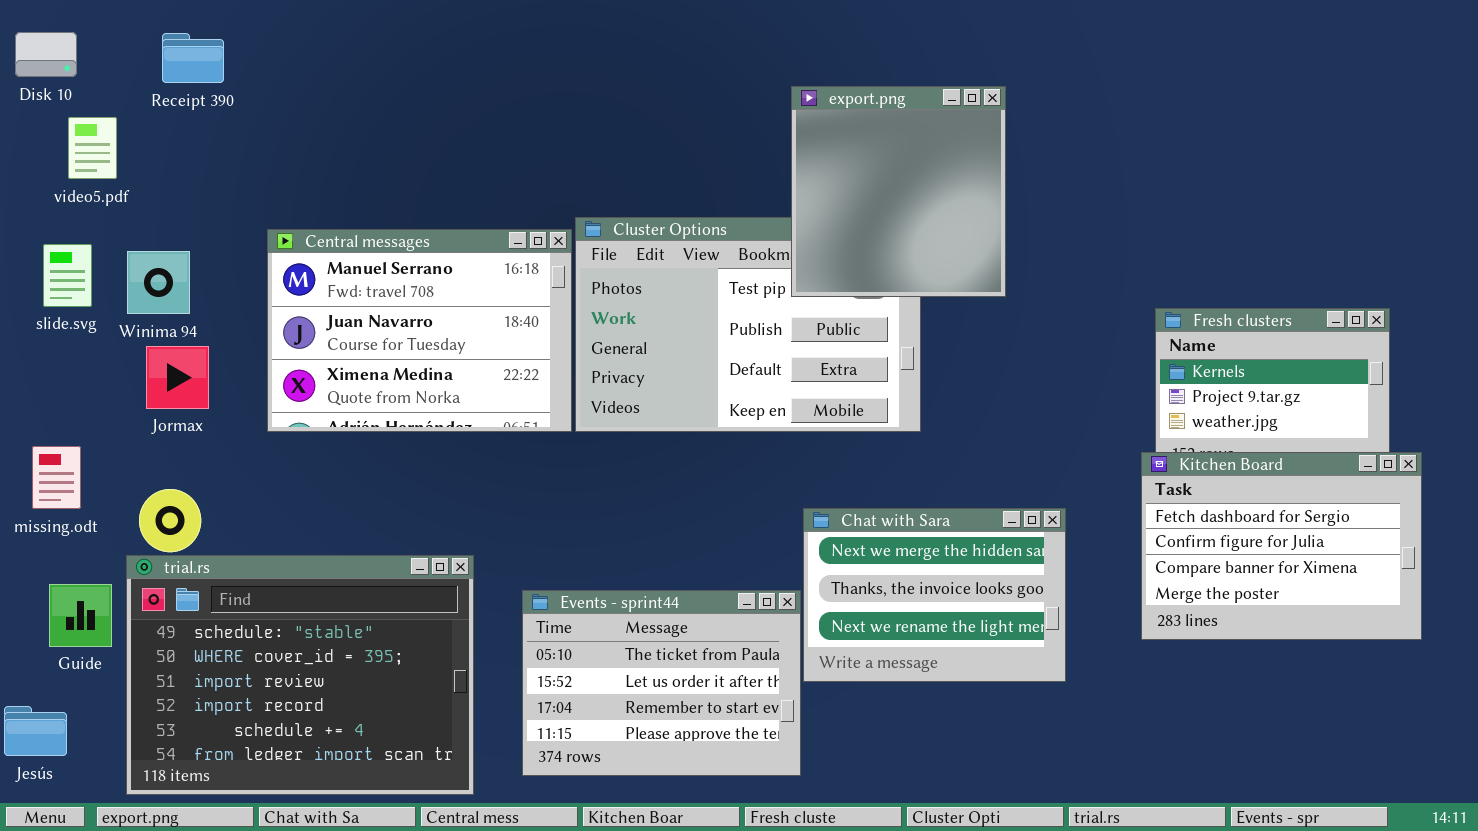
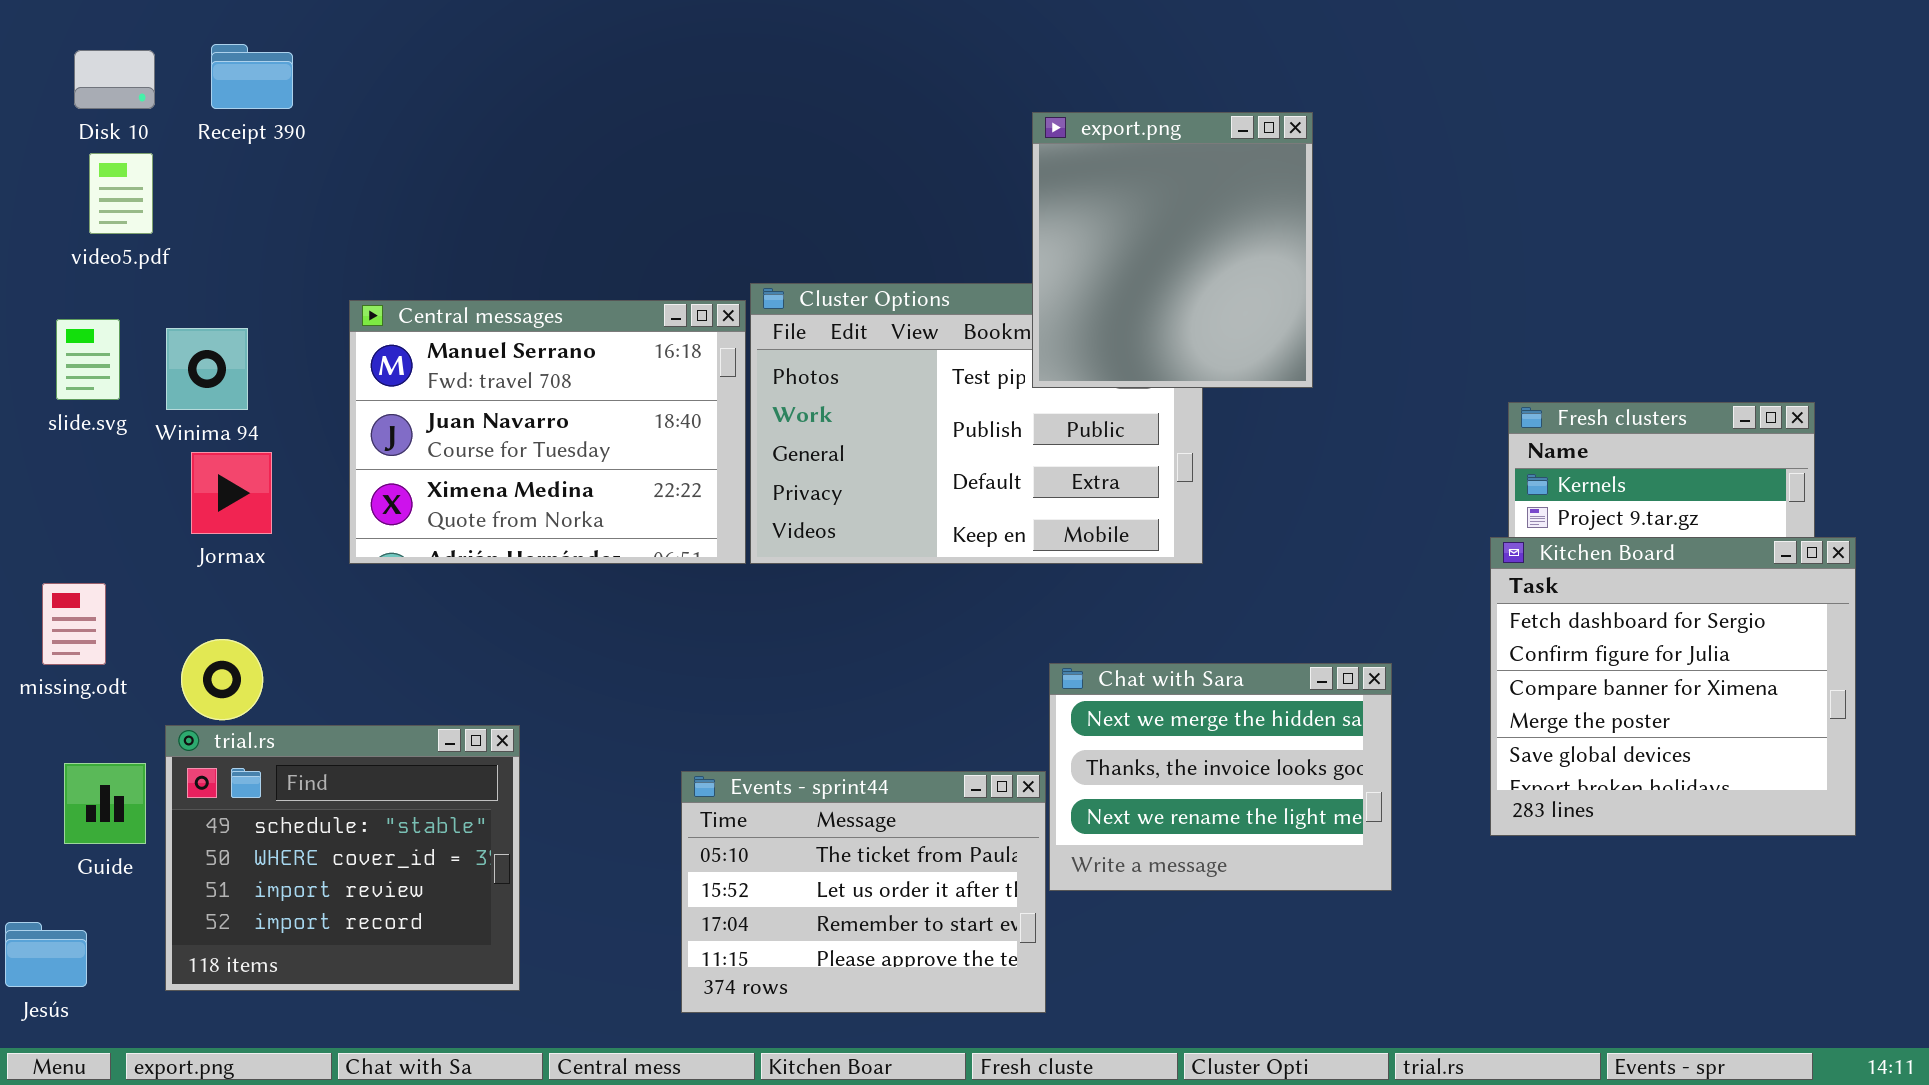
Disk 10: [15,32,77,77] -> [74,50,155,109], moved
Kitchen Board: [1141,452,1422,640] -> [1490,537,1856,836], resized
trial.rs: [126,555,474,795] -> [165,725,520,991], resized

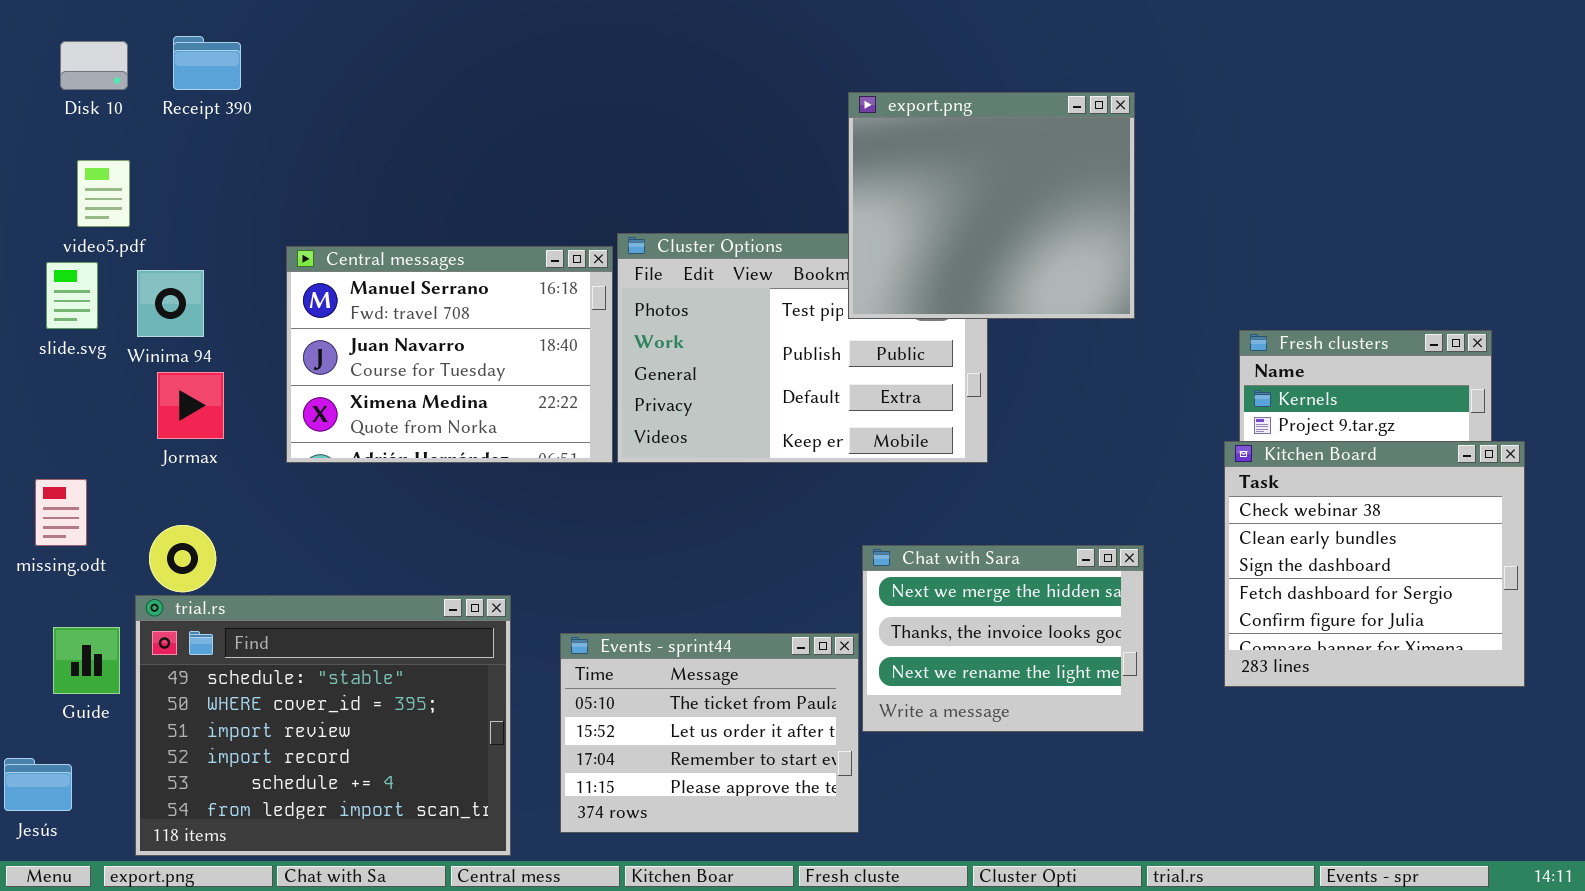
export.png: [1032,112,1313,388] -> [848,92,1135,319], resized
video5.pdf: [89,153,153,234] -> [77,160,130,227], moved
Kitchen Board: [1490,537,1856,836] -> [1224,441,1525,687], scrolled up 3 rows
trial.rs: [165,725,520,991] -> [135,595,511,856], resized

